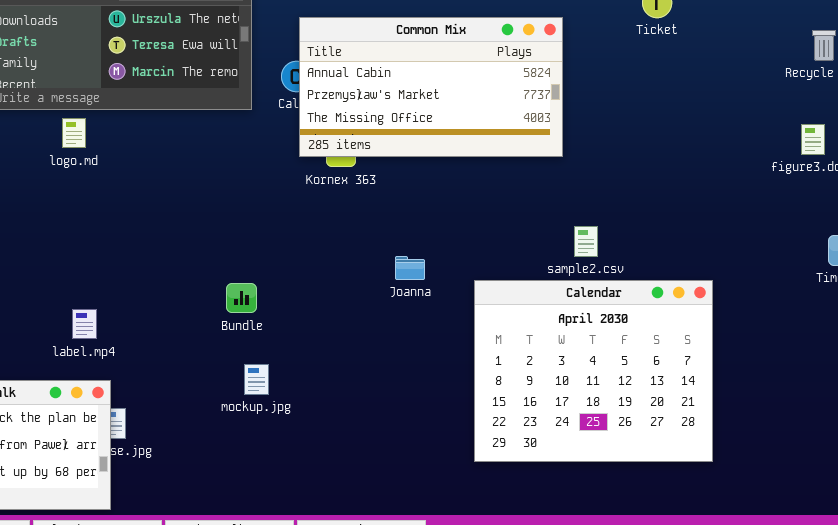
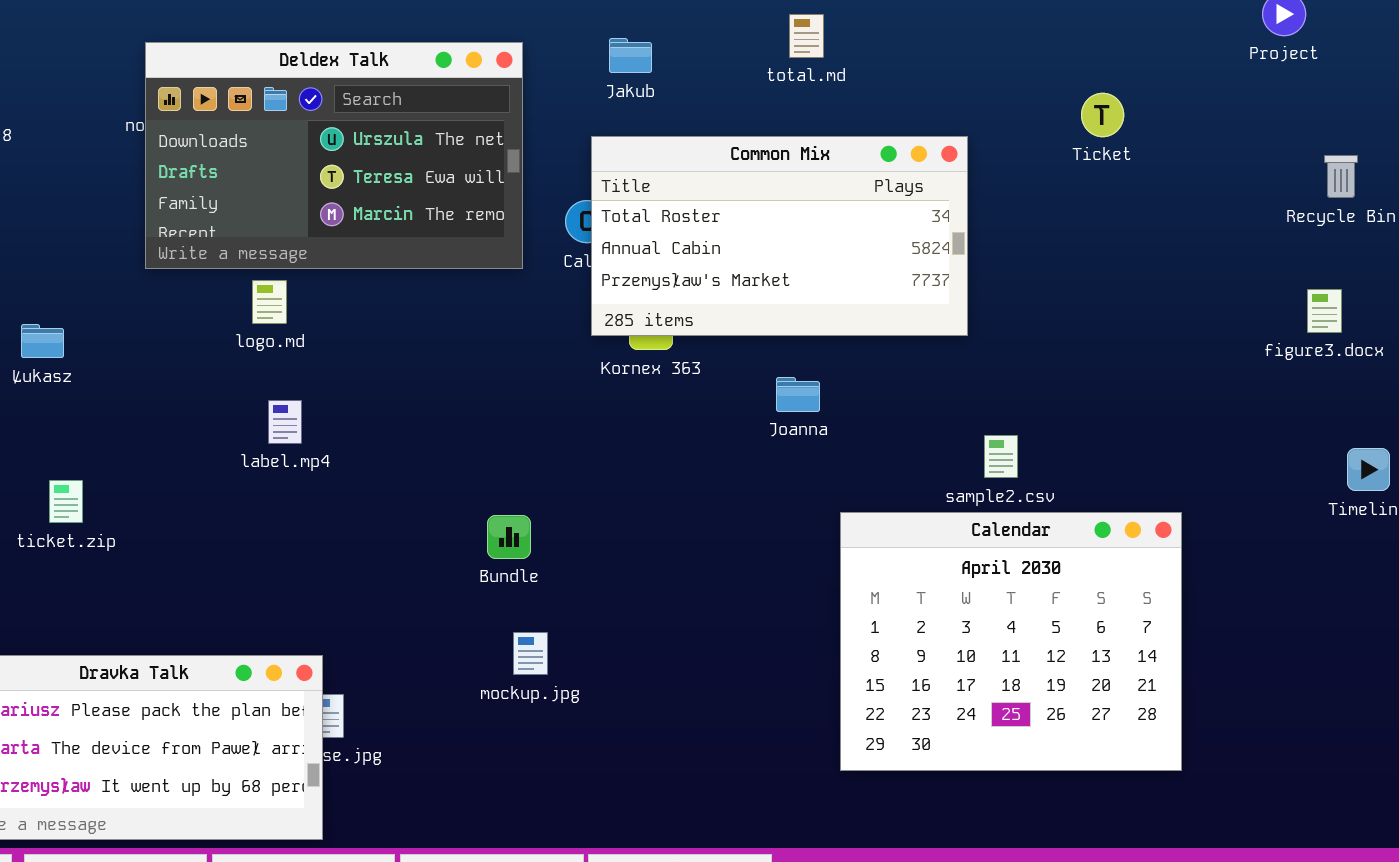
Common Mix: [299,17,563,157] -> [591,136,968,336], scrolled up 1 row
Joanna: [395,256,425,280] -> [776,377,820,412], moved
label.mp4: [72,309,97,339] -> [268,400,302,444], moved

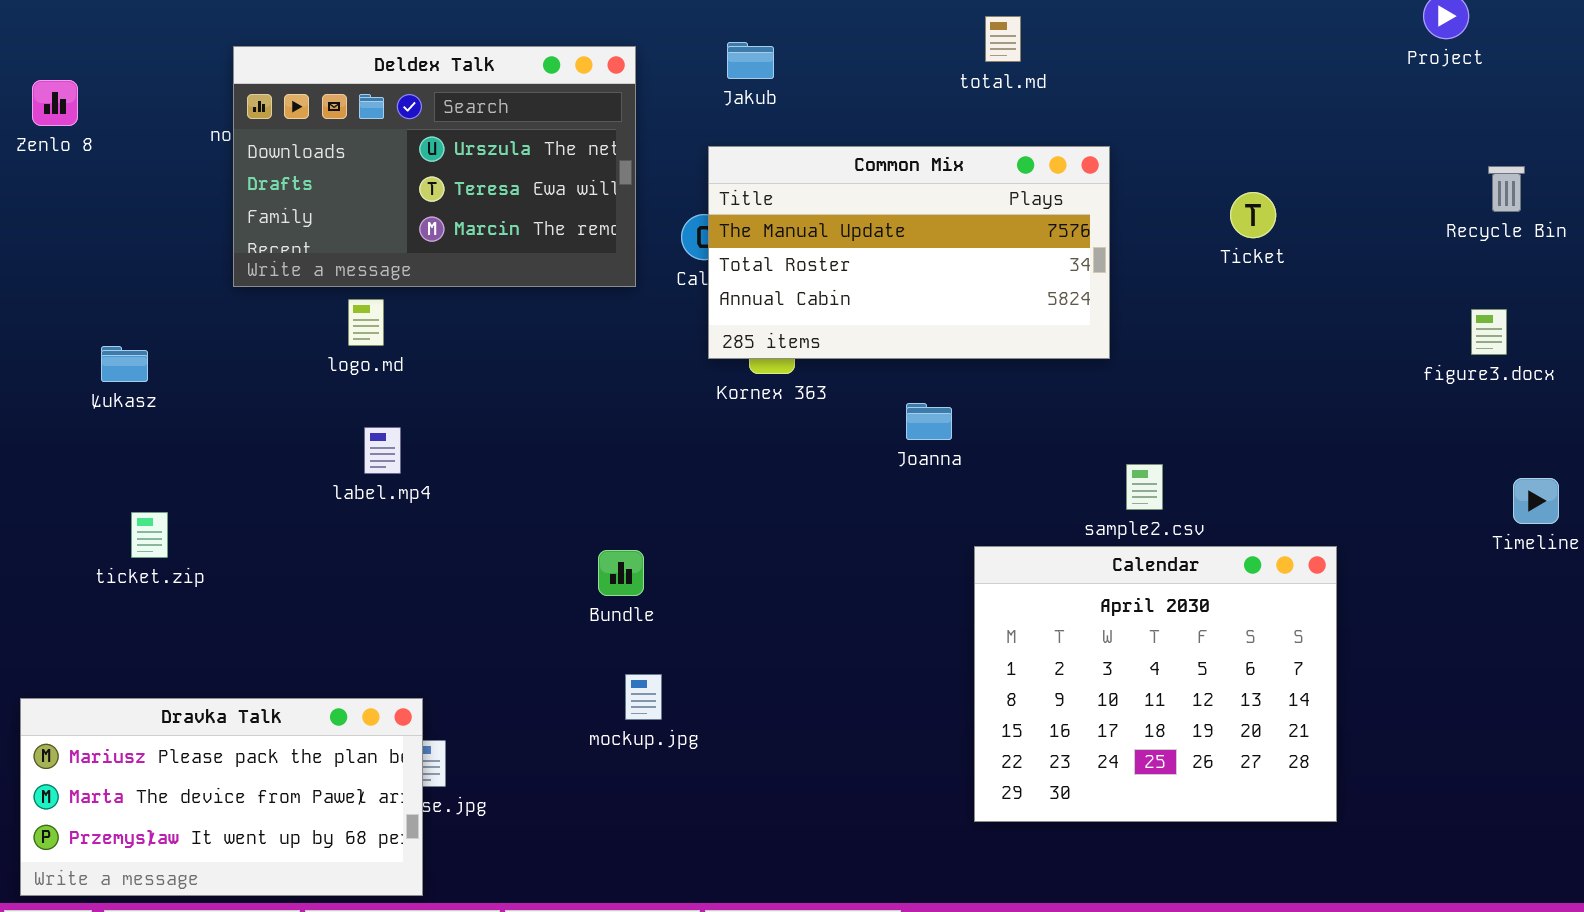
total.md: [789,14,824,58] -> [985,16,1021,62], moved
Ticket: [1081,93,1124,137] -> [1230,192,1276,238], moved
Common Mix: [591,136,968,336] -> [708,146,1110,359], scrolled up 1 row

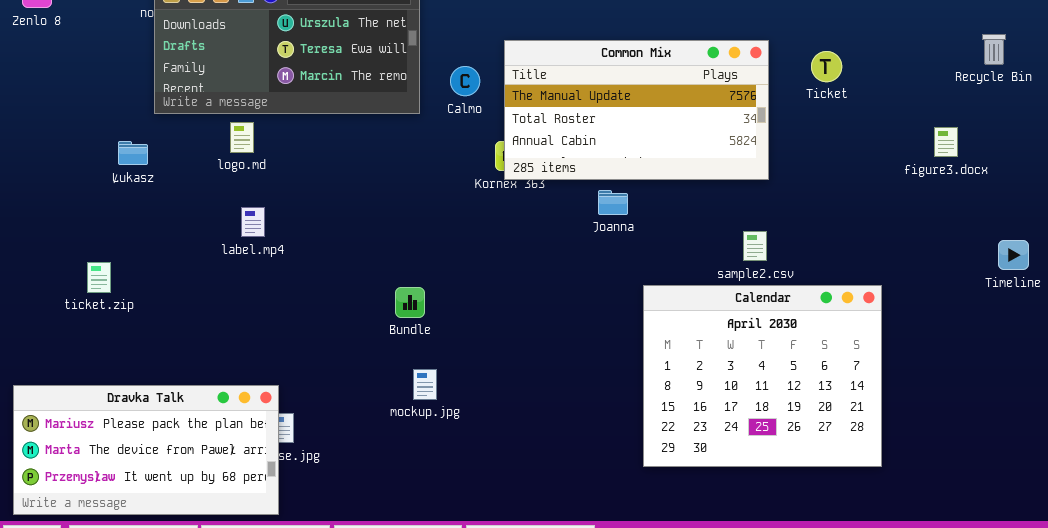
Common Mix: [708,146,1110,359] -> [504,40,769,180], moved
figure3.docx: [1471,309,1507,355] -> [934,127,958,157], moved
Łukasz: [101,346,148,382] -> [118,141,148,165], moved

